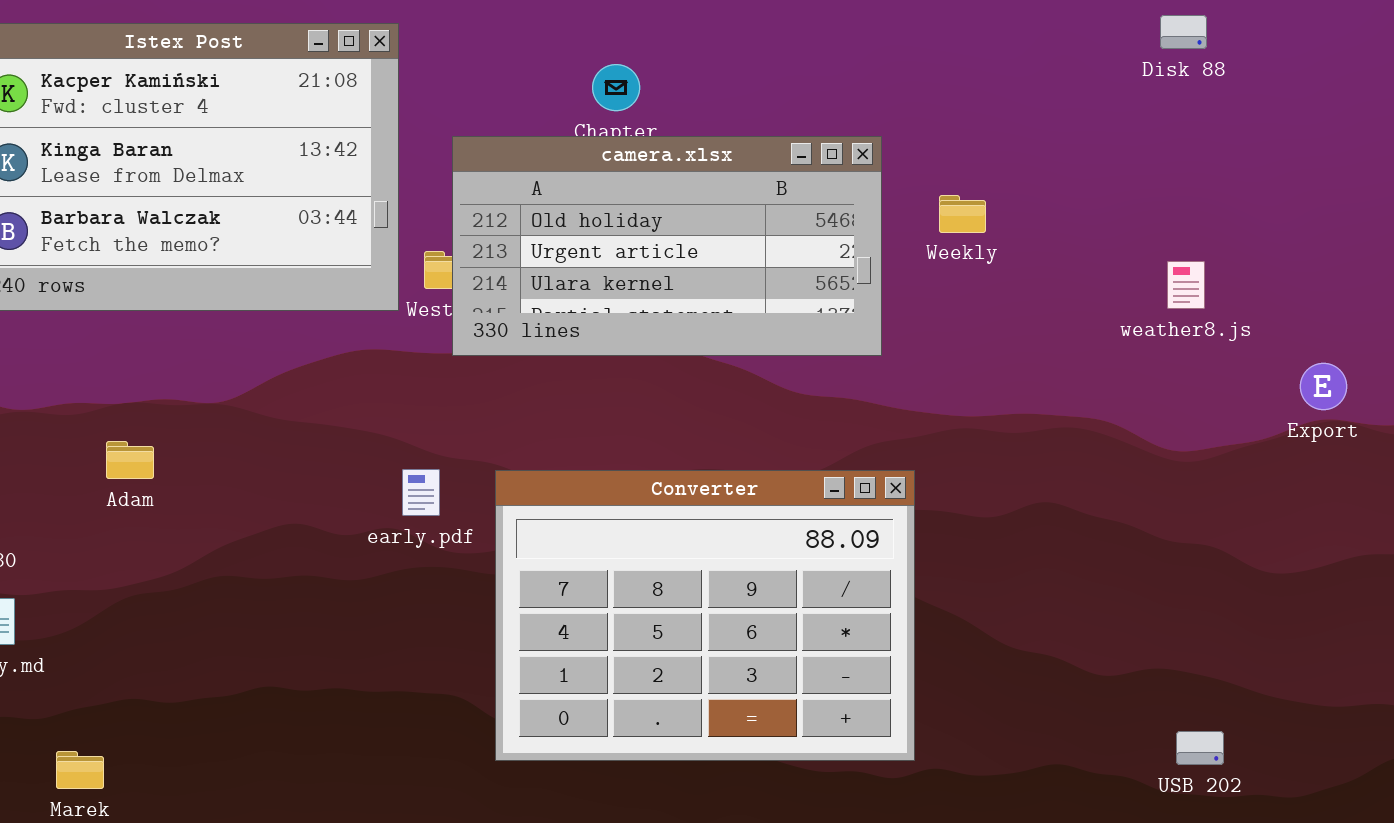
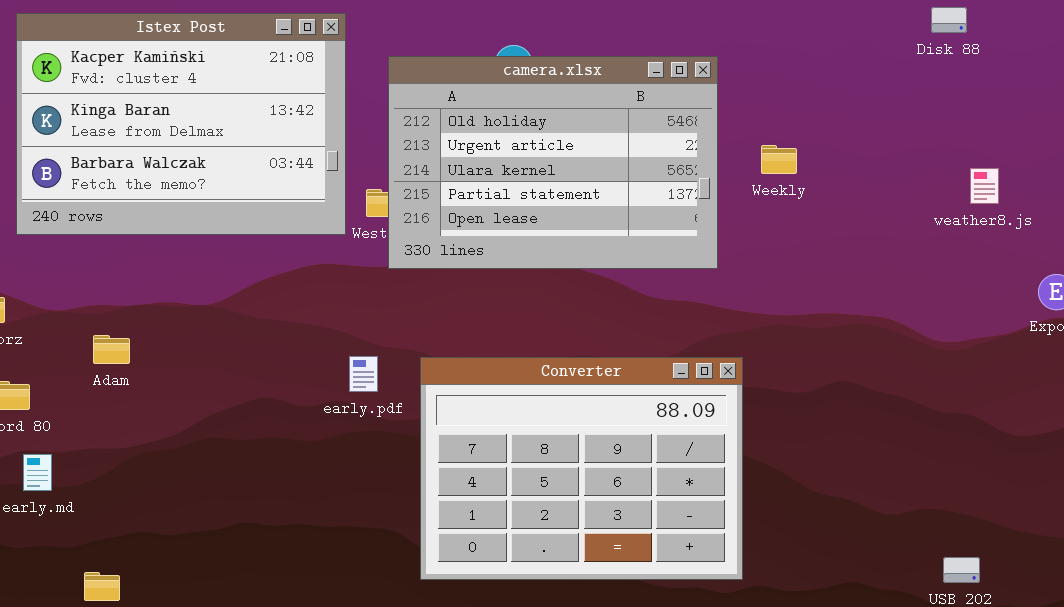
camera.xlsx: [452,136,882,356] -> [388,56,718,269], resized
weather8.js: [1167,261,1205,309] -> [970,168,999,204], moved
Adam: [106,441,154,479] -> [93,335,130,364], moved

